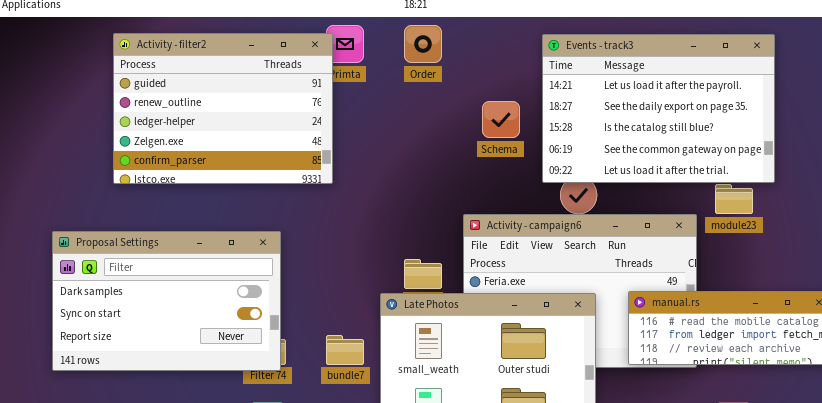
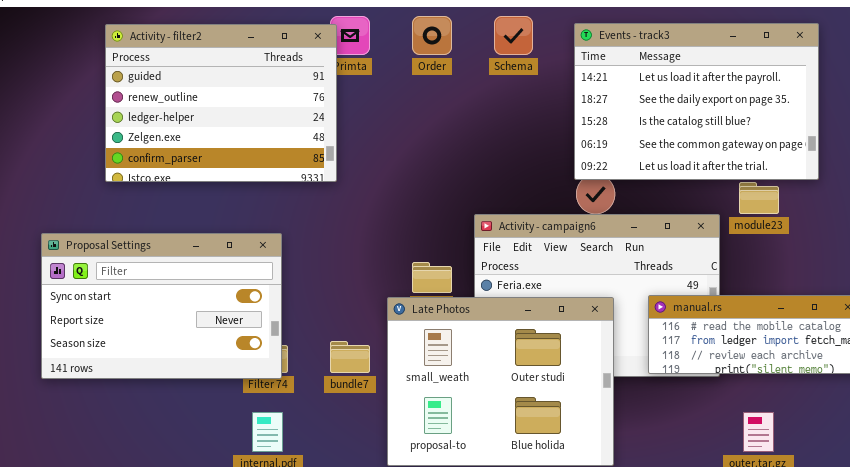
Events - track3: [542,34,775,183] -> [574,23,819,180], moved
Schema: [482,101,520,138] -> [494,16,533,55], moved
Proposal Settings: [52,231,281,371] -> [41,233,282,379], scrolled down 1 row

